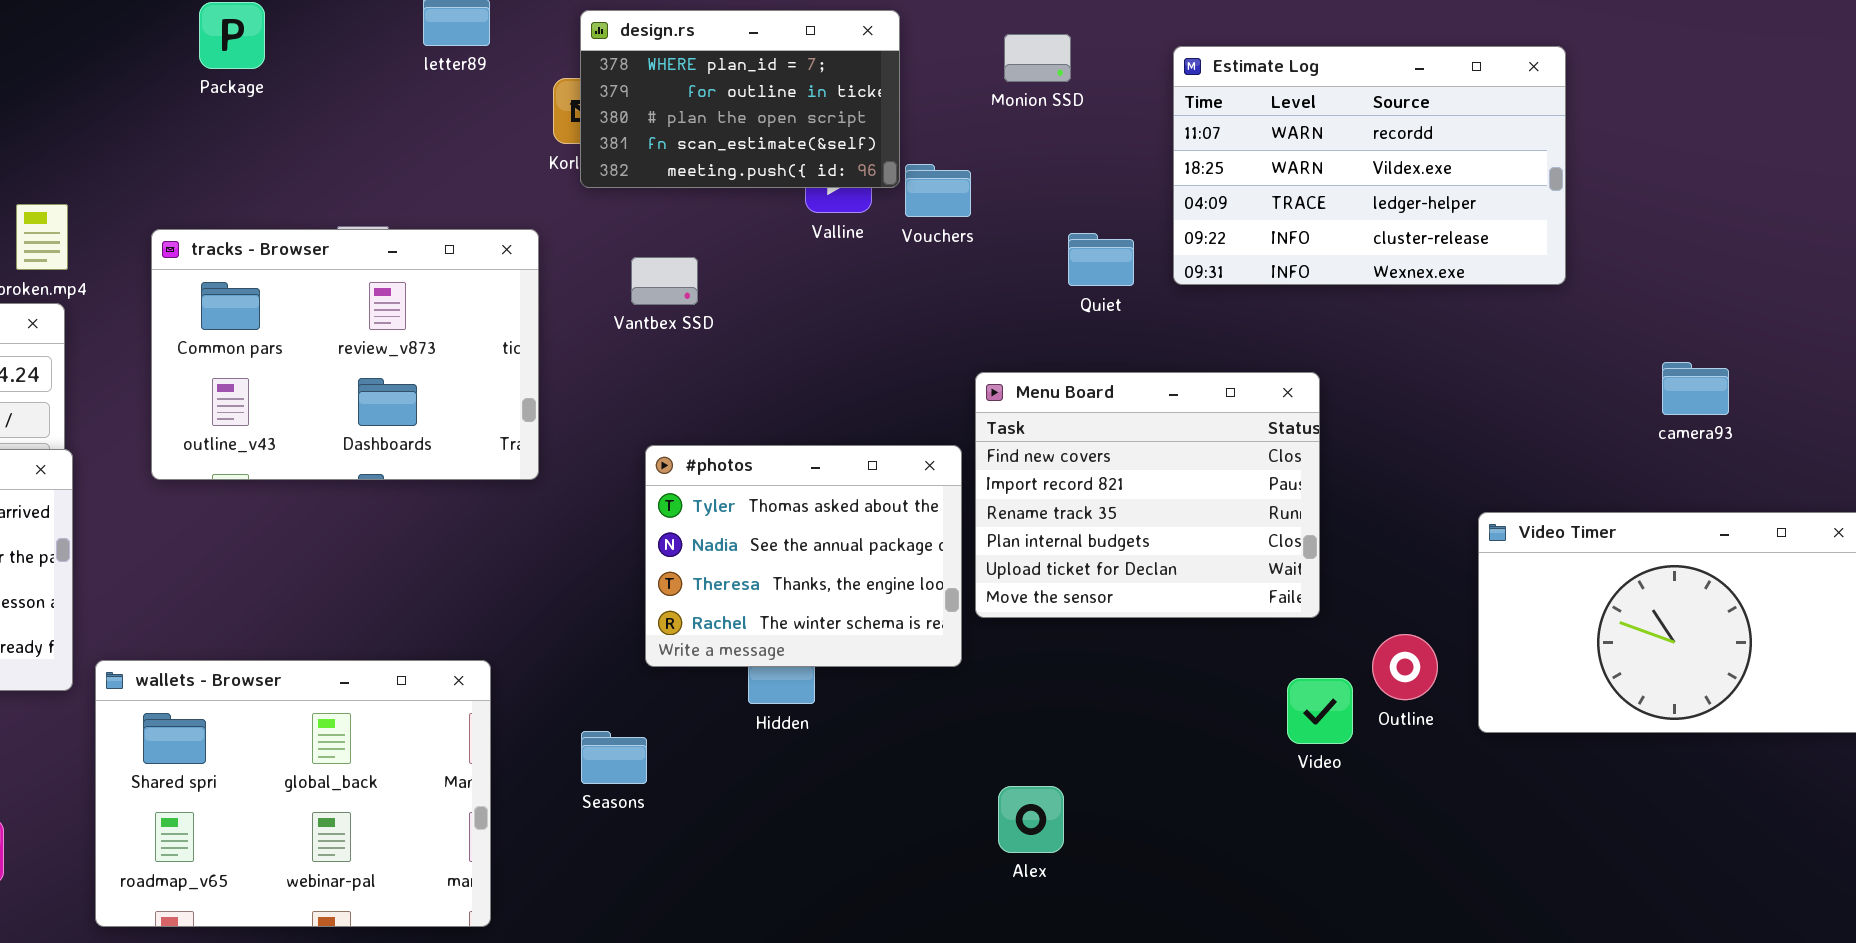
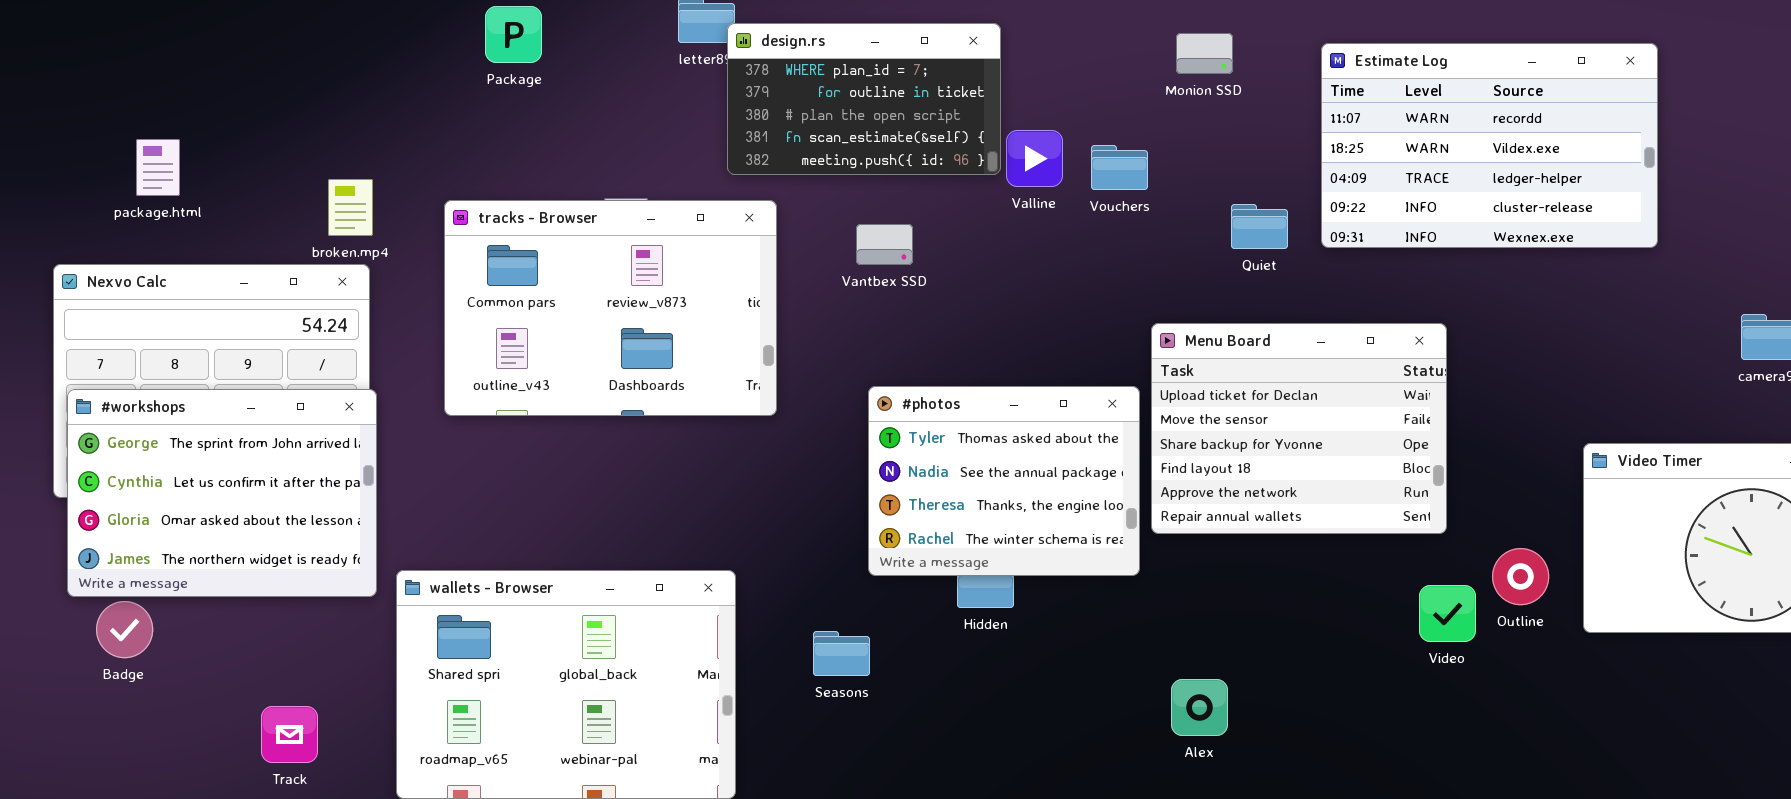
design.rs: [580,10,900,188] -> [727,23,1001,175], moved
Menu Board: [975,372,1320,618] -> [1151,323,1447,534], scrolled down 4 rows

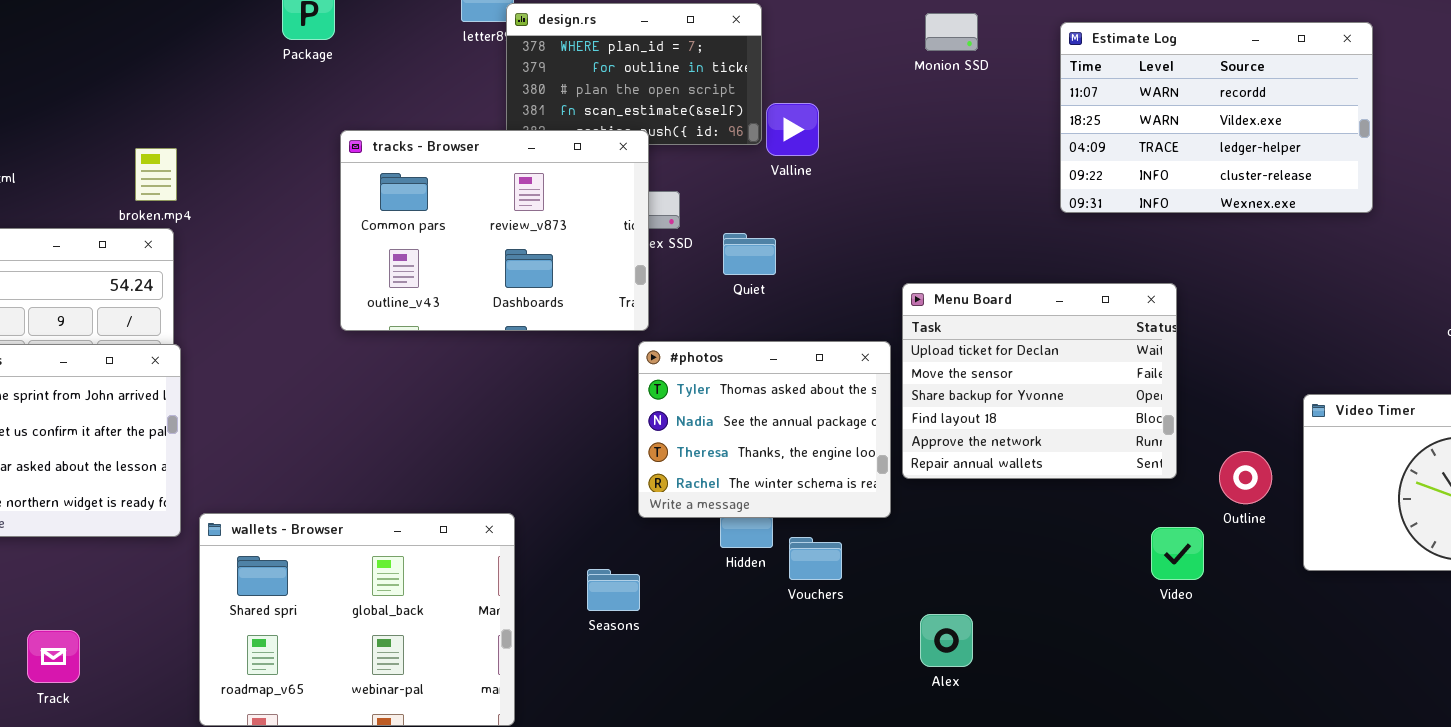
Vouchers: [1091,145,1148,190] -> [789,537,842,580], moved
tracks - Browser: [444,200,777,416] -> [340,130,649,331], moved
Quiet: [1231,204,1288,249] -> [723,233,776,275], moved
Outline: [1492,548,1549,605] -> [1219,451,1272,504], moved
Track: [261,706,318,763] -> [27,630,80,683], moved

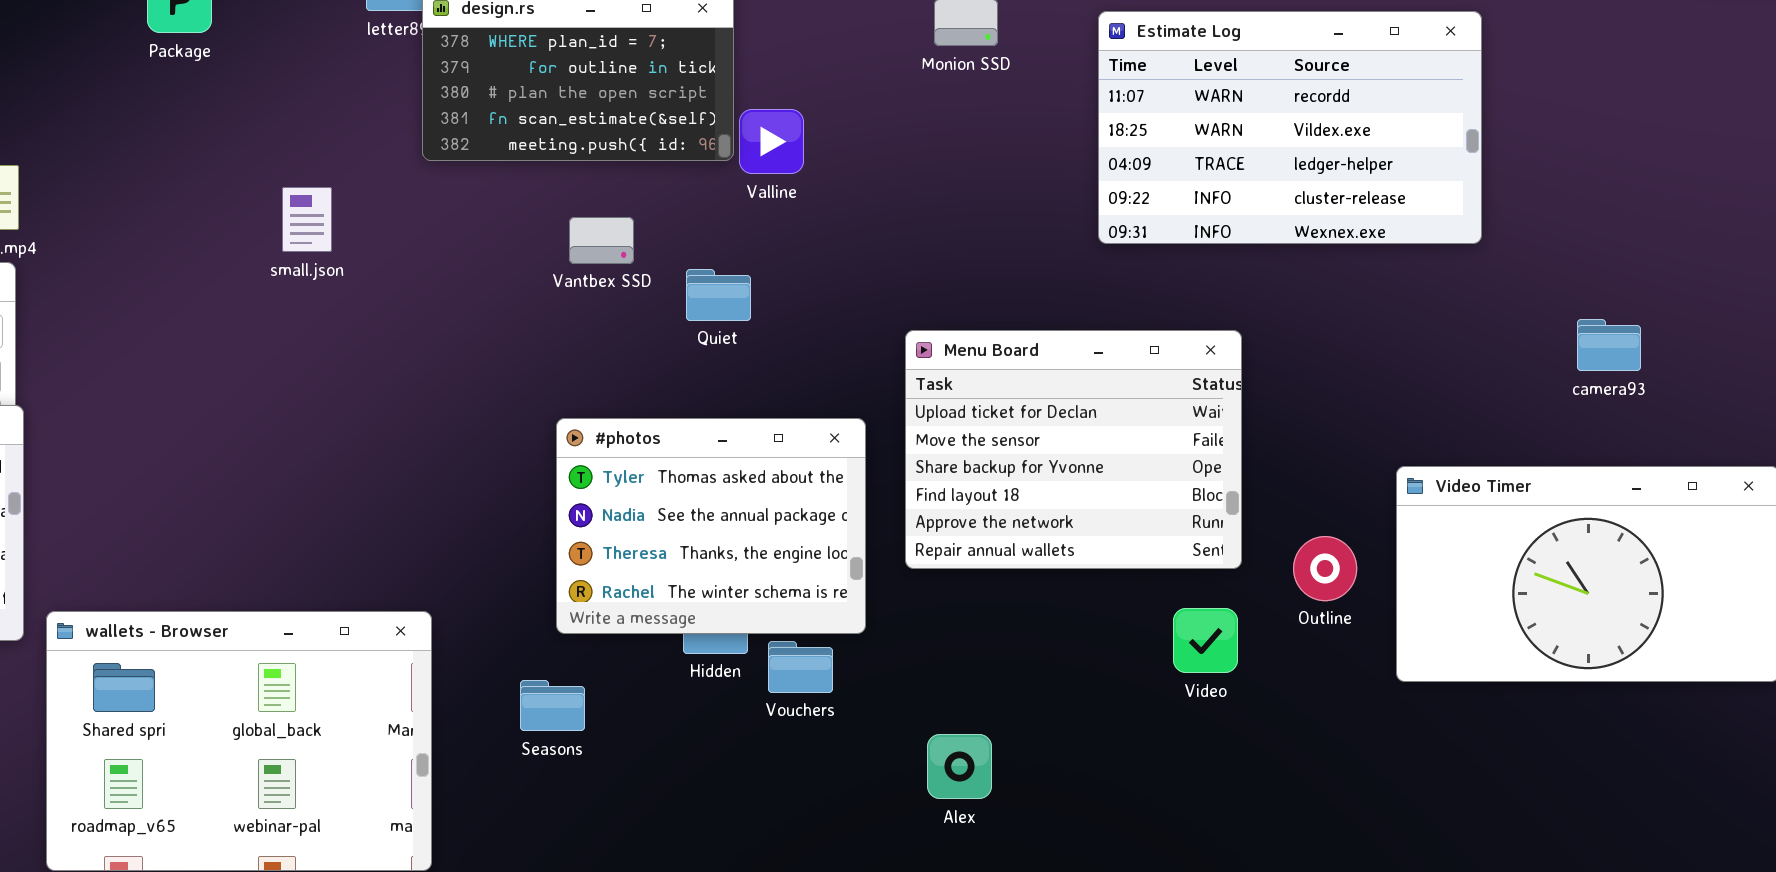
tracks - Browser: [340,130,649,331] -> none, closed
#photos: [638,341,891,518] -> [556,418,866,634], moved
Video: [1151,527,1204,580] -> [1173,608,1238,673], moved

